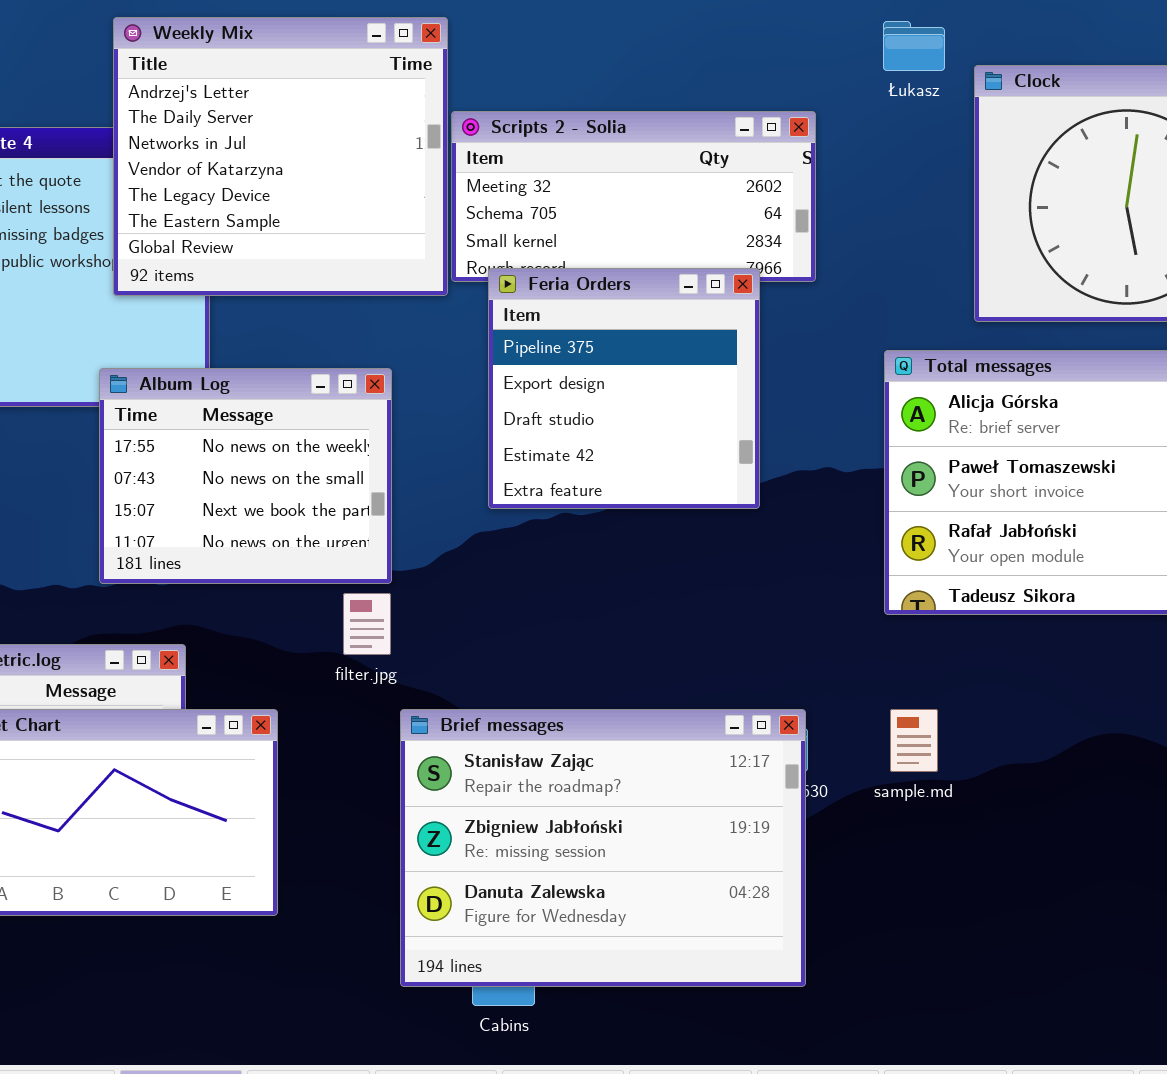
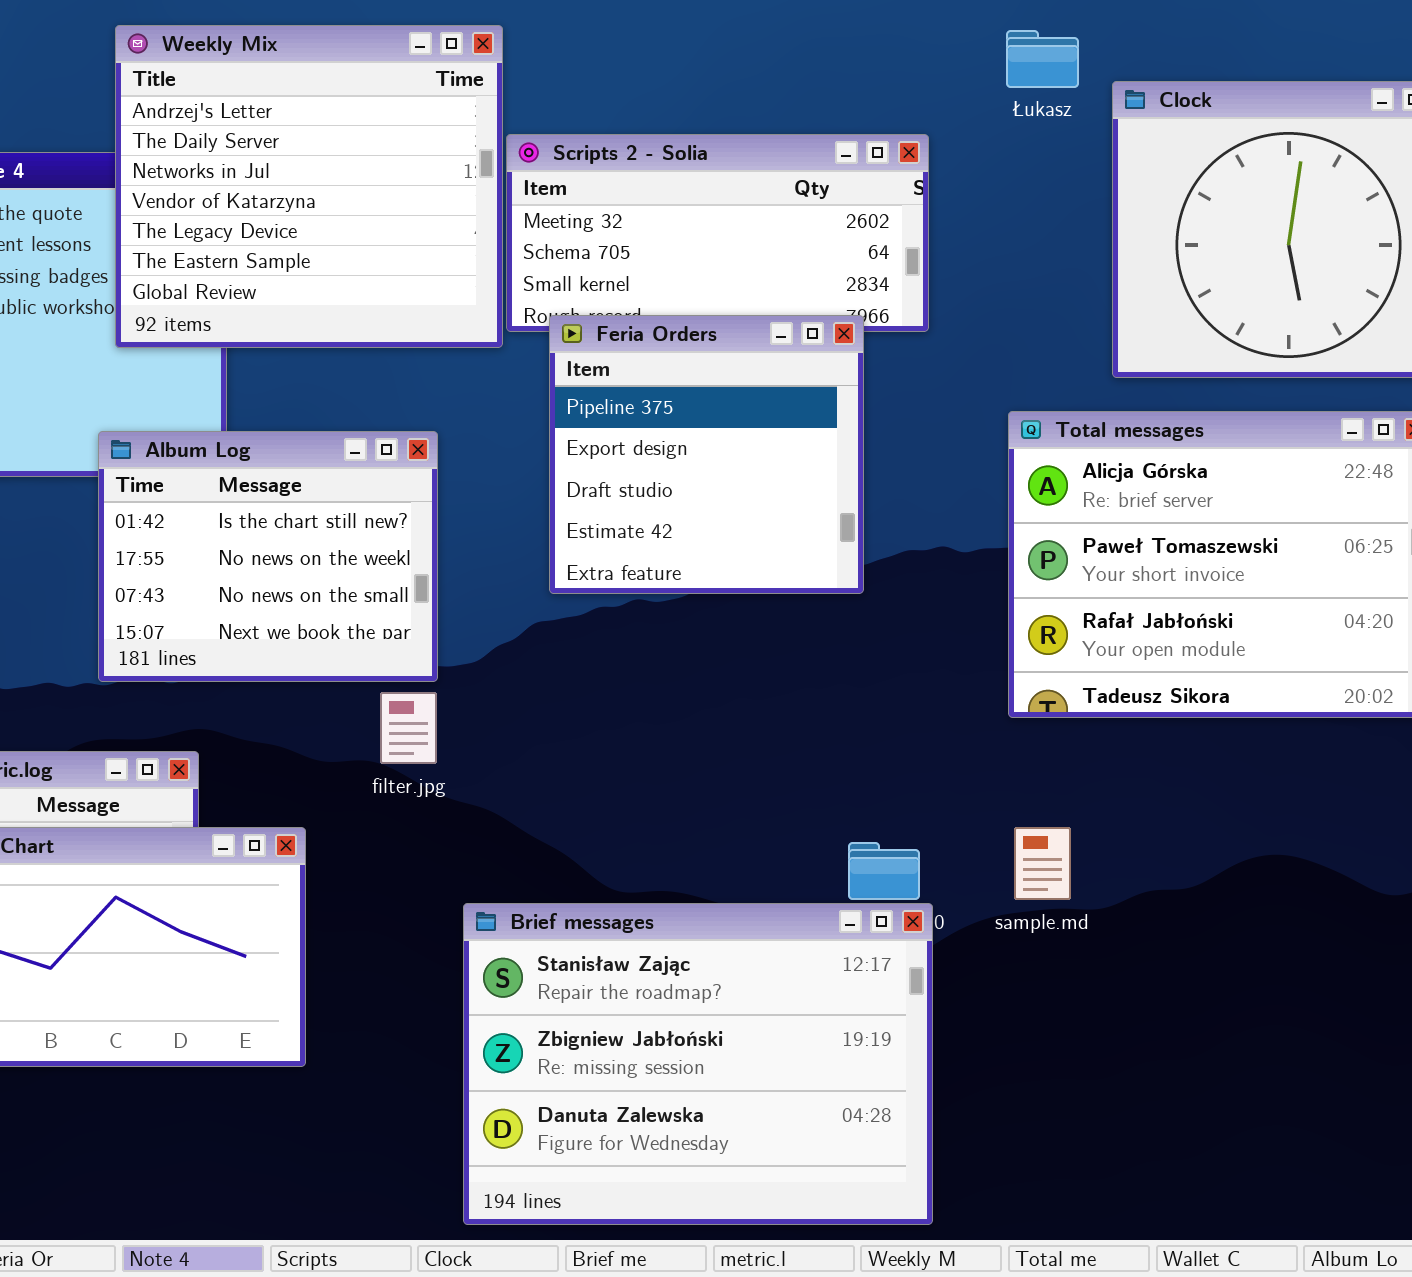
Album Log: [99,368,392,584] -> [98,431,438,682], scrolled up 1 row
Brief messages: [400,709,806,987] -> [463,903,933,1225], moved

